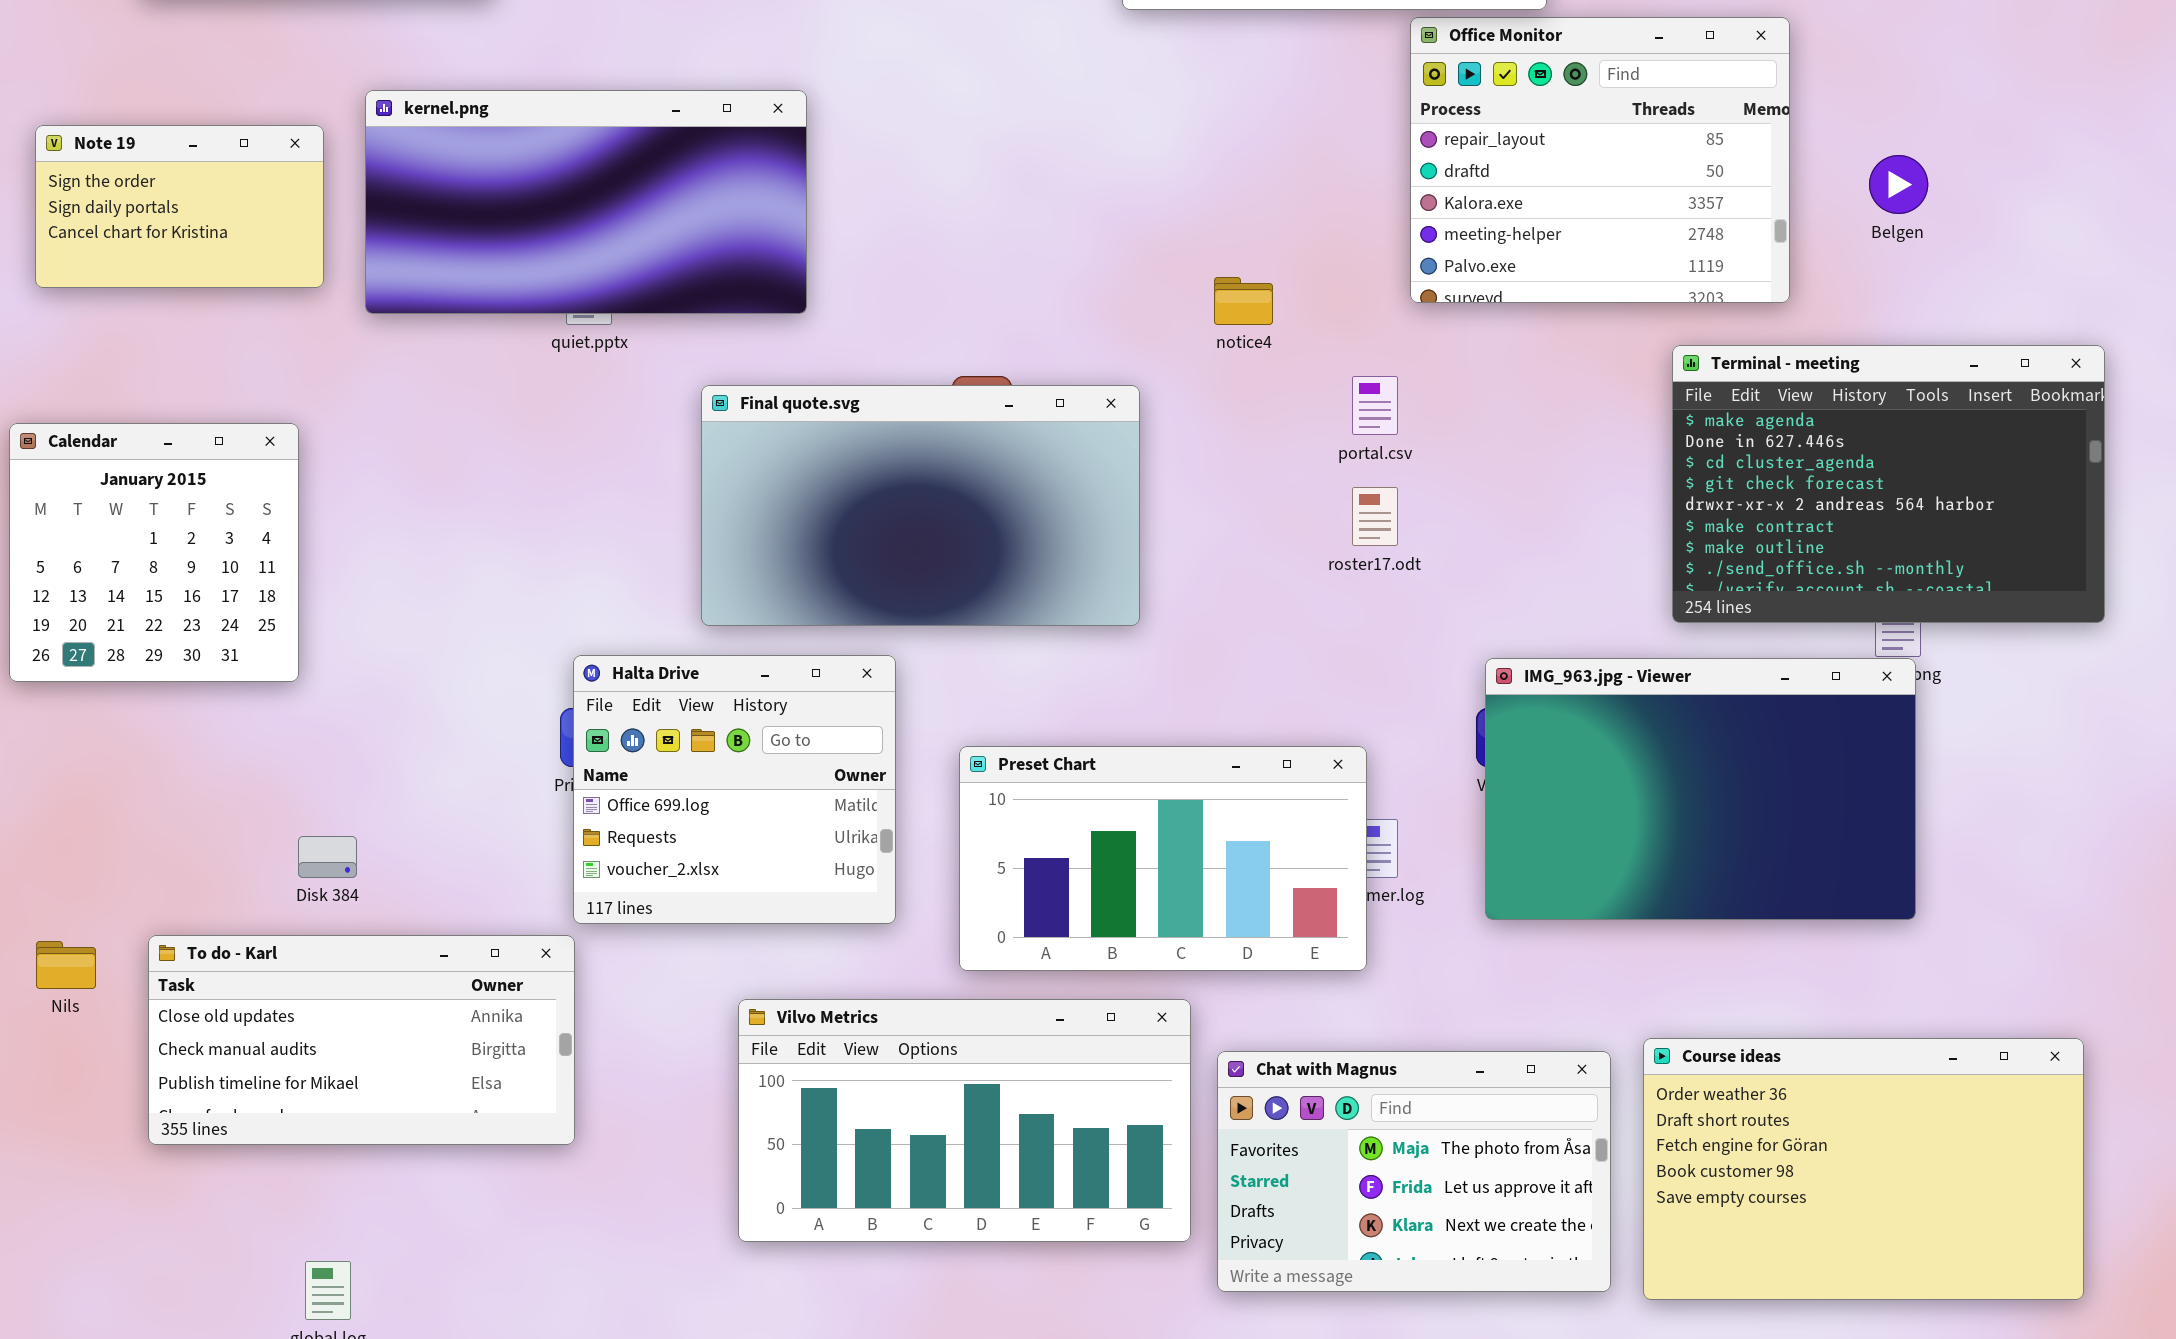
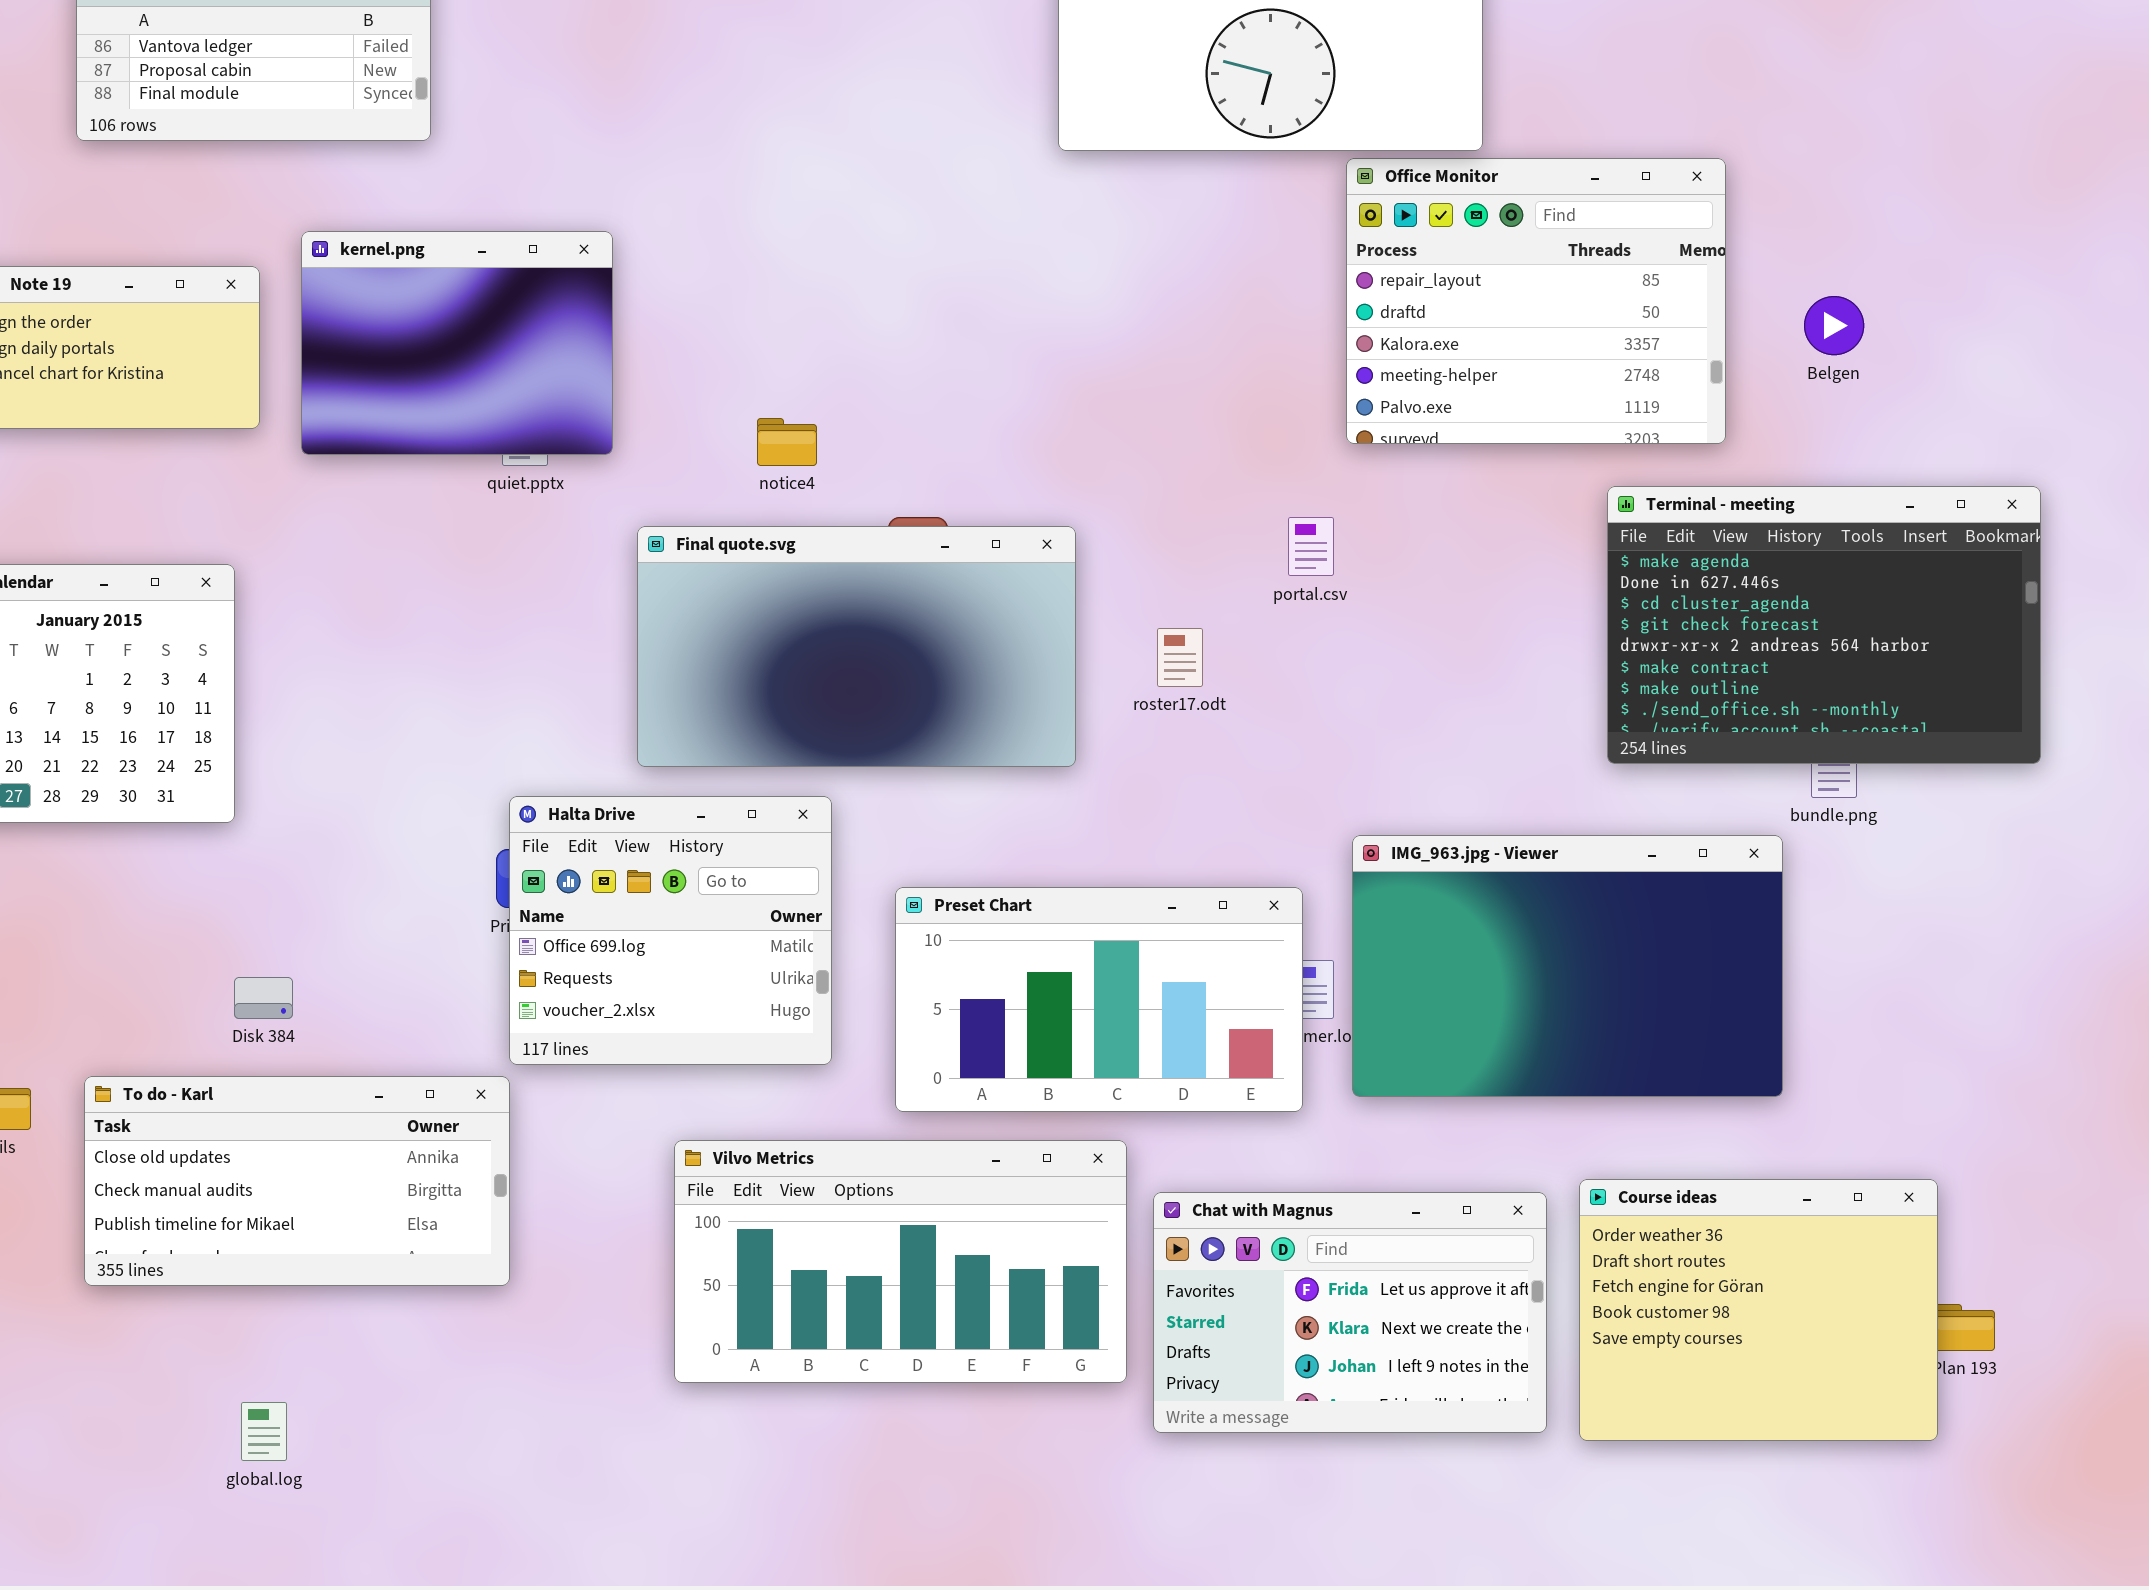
kernel.png: [365,90,807,314] -> [301,231,613,455], resized
notice4: [1214,277,1273,325] -> [757,418,817,466], moved
roster17.odt: [1352,487,1398,546] -> [1157,628,1203,687], moved
IMG_963.jpg - Viewer: [1485,658,1916,920] -> [1352,835,1783,1097], moved
Course ideas: [1643,1038,2084,1300] -> [1579,1179,1938,1441], resized
Chat with Magnus: [1217,1051,1611,1292] -> [1153,1192,1547,1433], scrolled down 1 row

